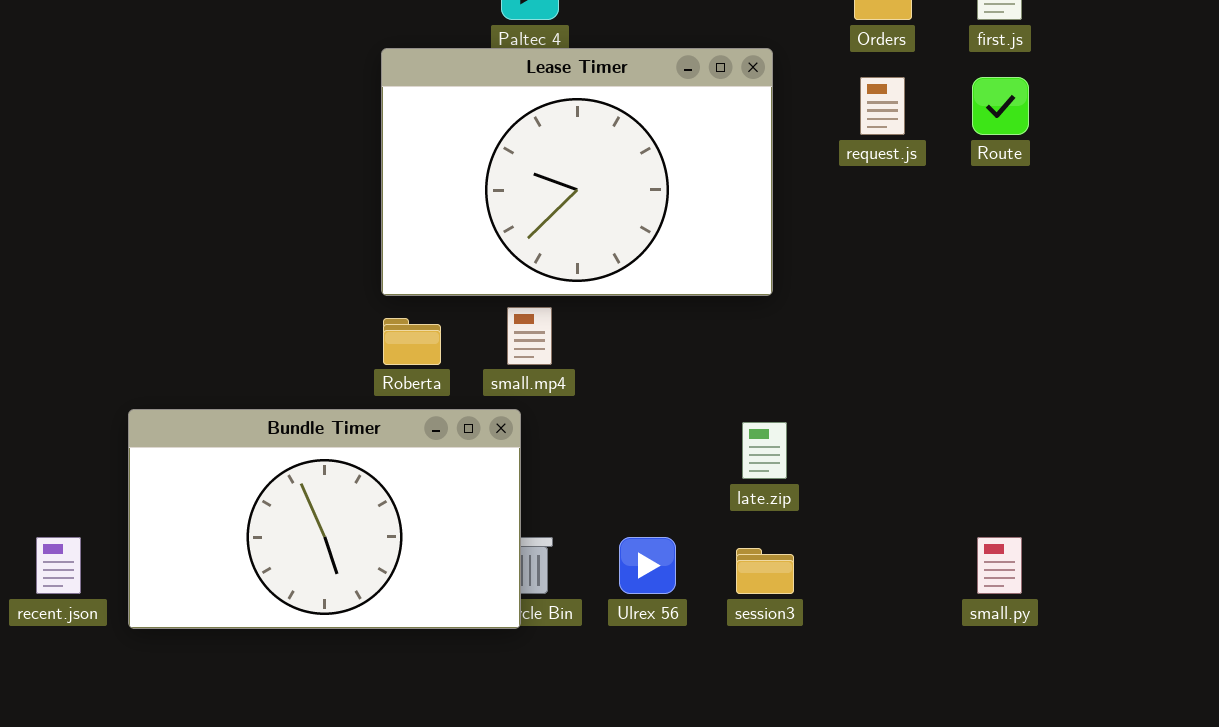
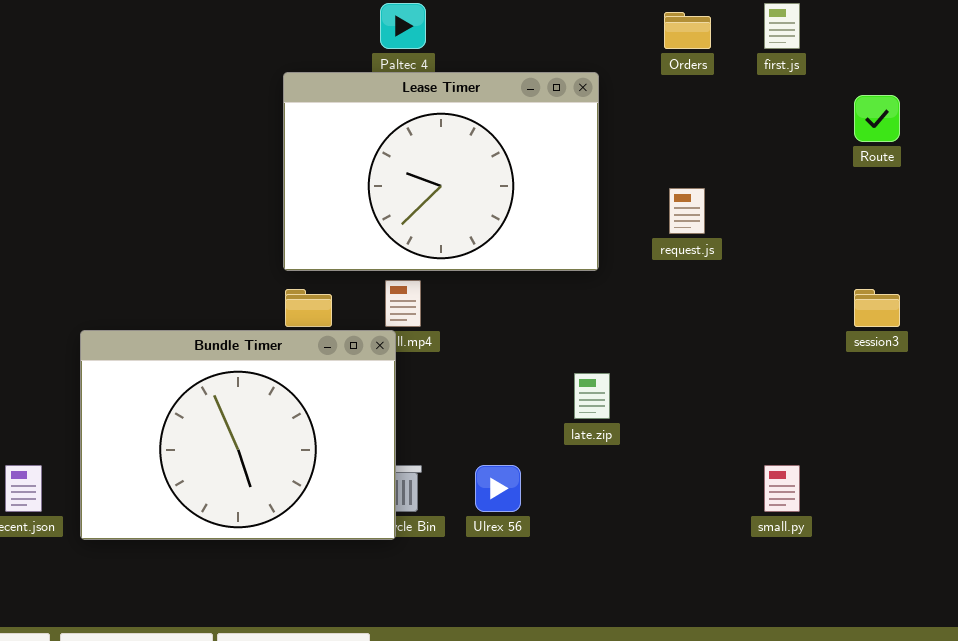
request.js: [860,77,905,135] -> [669,188,705,234], moved
Route: [972,77,1029,135] -> [854,95,900,142], moved
Bundle Timer: [128,409,521,629] -> [80,330,396,540], resized
session3: [736,548,794,594] -> [854,289,900,327], moved

